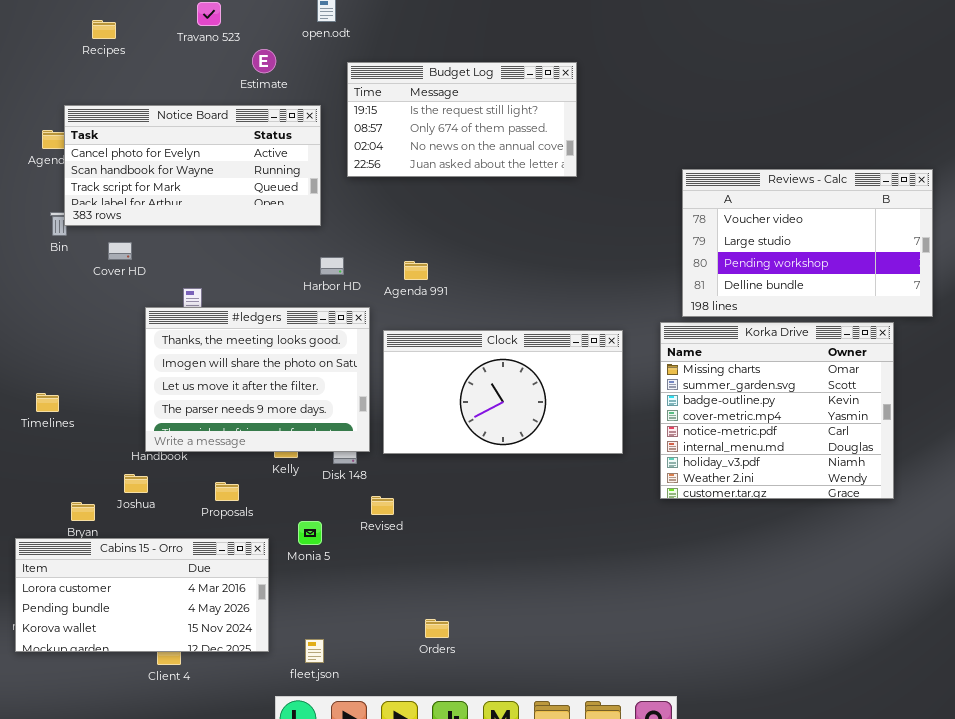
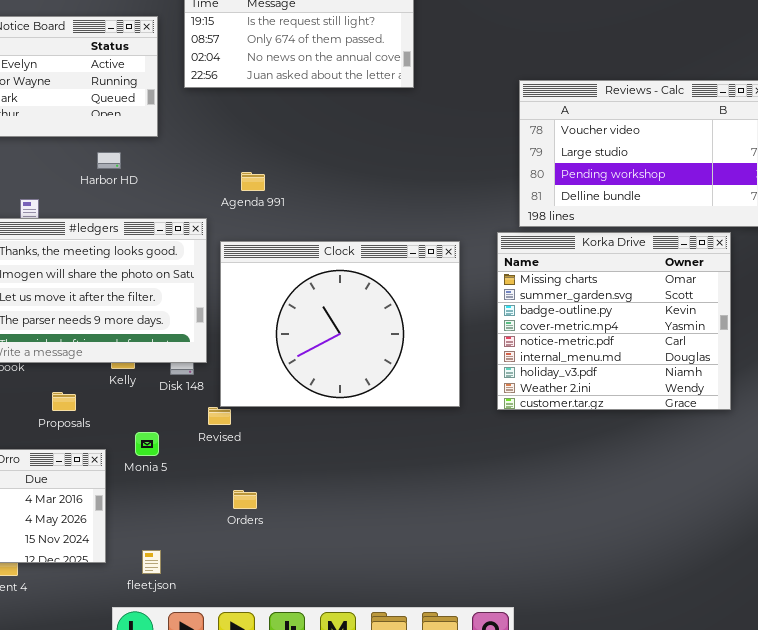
Harbor HD: [320,257,344,275] -> [97,152,121,169], moved
Clock: [383,330,623,454] -> [220,241,460,407], resized
Orders: [425,619,449,638] -> [233,490,257,509], moved

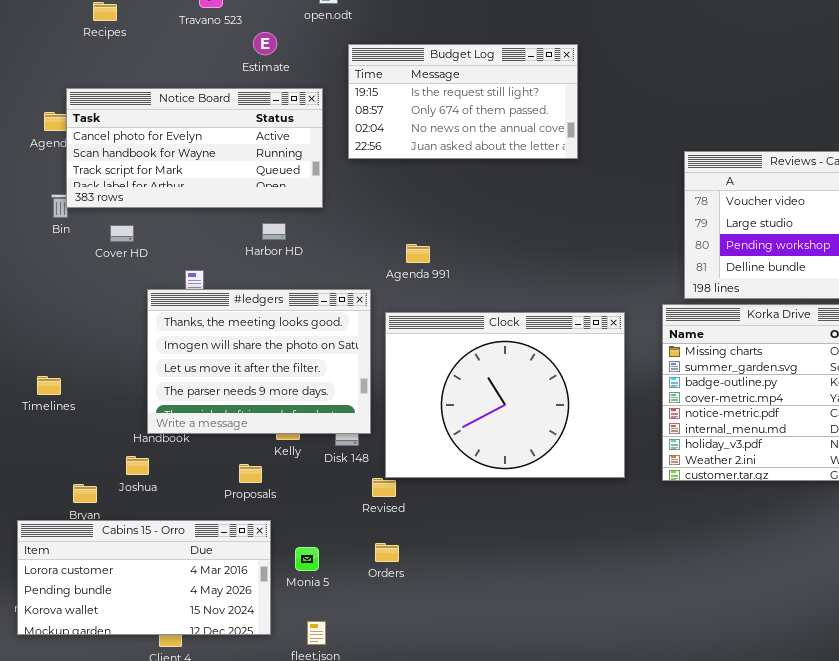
Proposals: [52,392,76,411] -> [239,464,262,483], moved
Monia 5: [135,432,159,456] -> [295,547,319,571], moved
Orders: [233,490,257,509] -> [375,543,399,562], moved

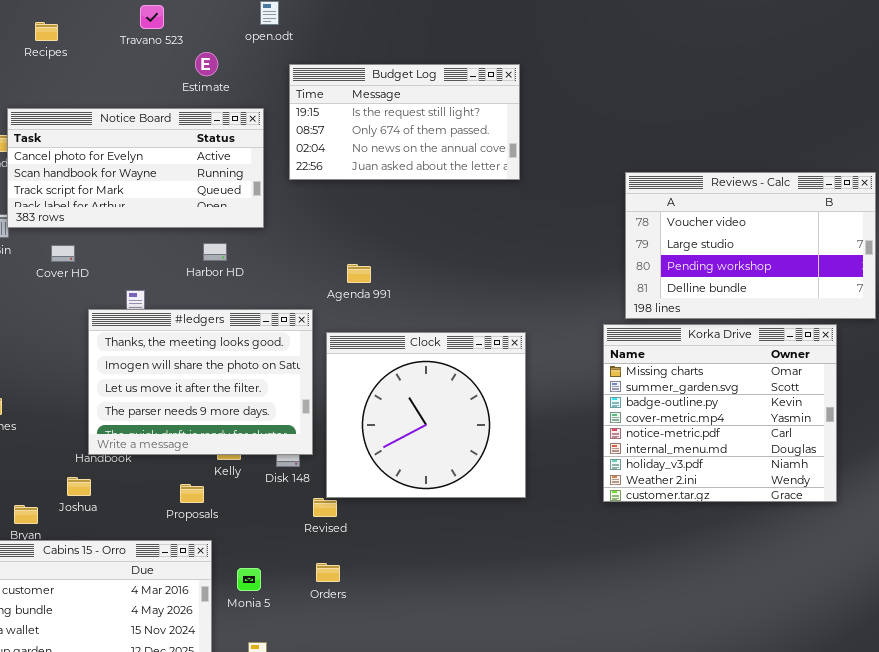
Clock: [385,312,625,478] -> [326,332,526,498], resized

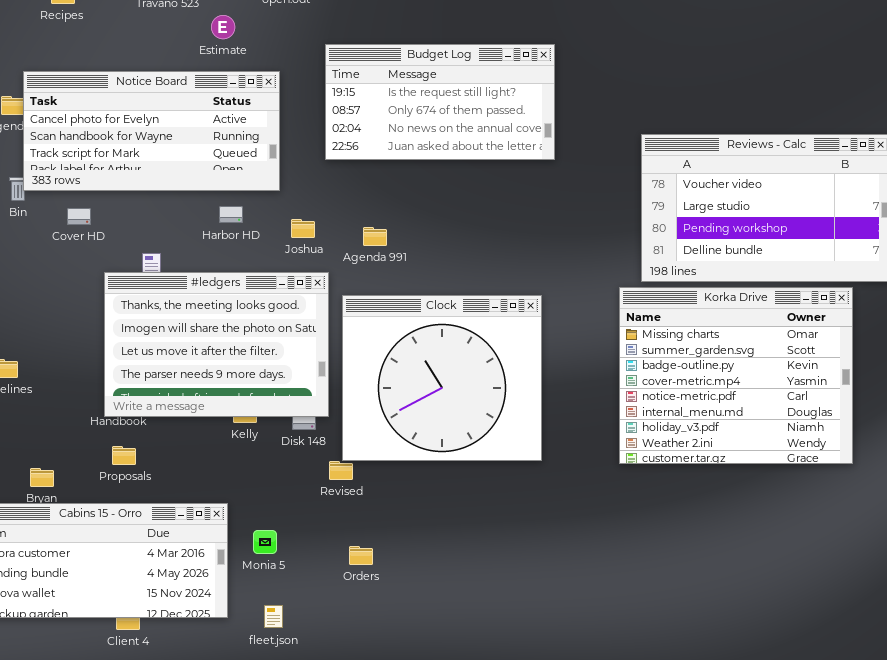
Budget Log: [289,64,520,180] -> [325,44,555,160], moved
Joshua: [67,477,91,496] -> [291,219,315,238], moved
Proposals: [180,484,204,503] -> [112,446,136,465], moved
Orders: [316,563,340,582] -> [349,546,373,565], moved

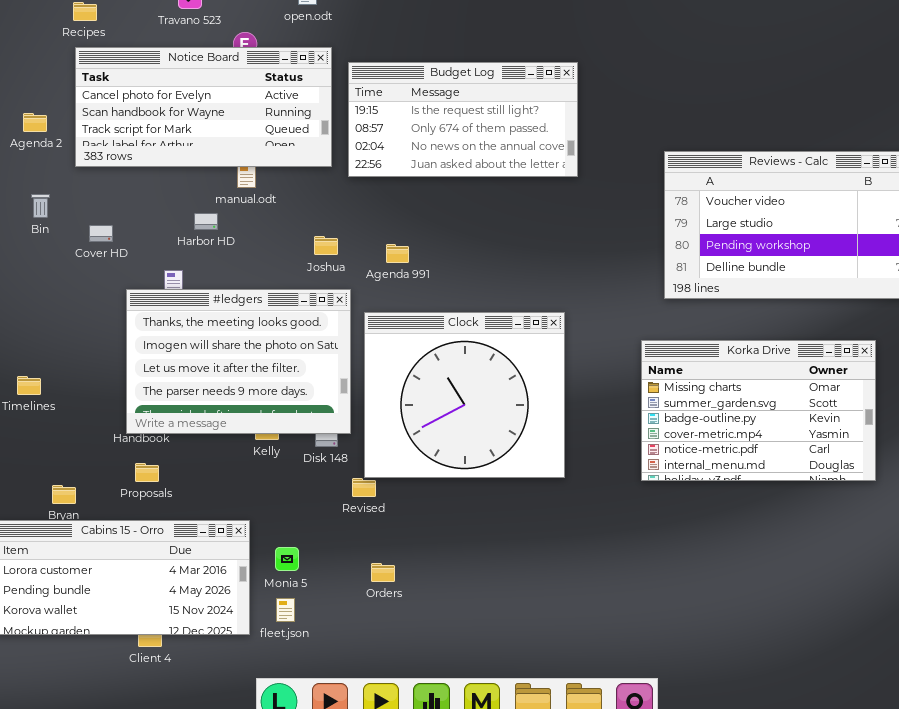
Notice Board: [23,71,280,191] -> [75,47,332,167], moved
Harbor HD: [219,206,243,223] -> [194,213,218,230], moved
Korka Drive: [619,287,853,464] -> [641,340,876,481], resized
fleet.json: [264,605,283,628] -> [276,598,295,622], moved

